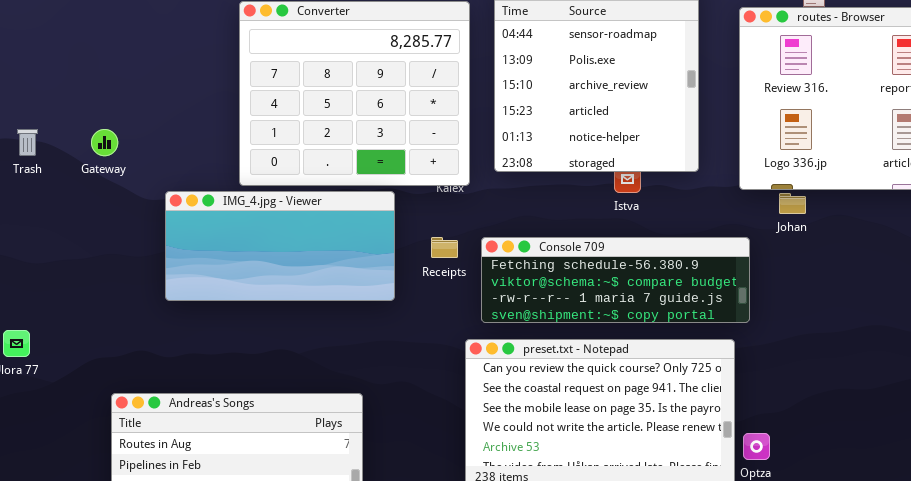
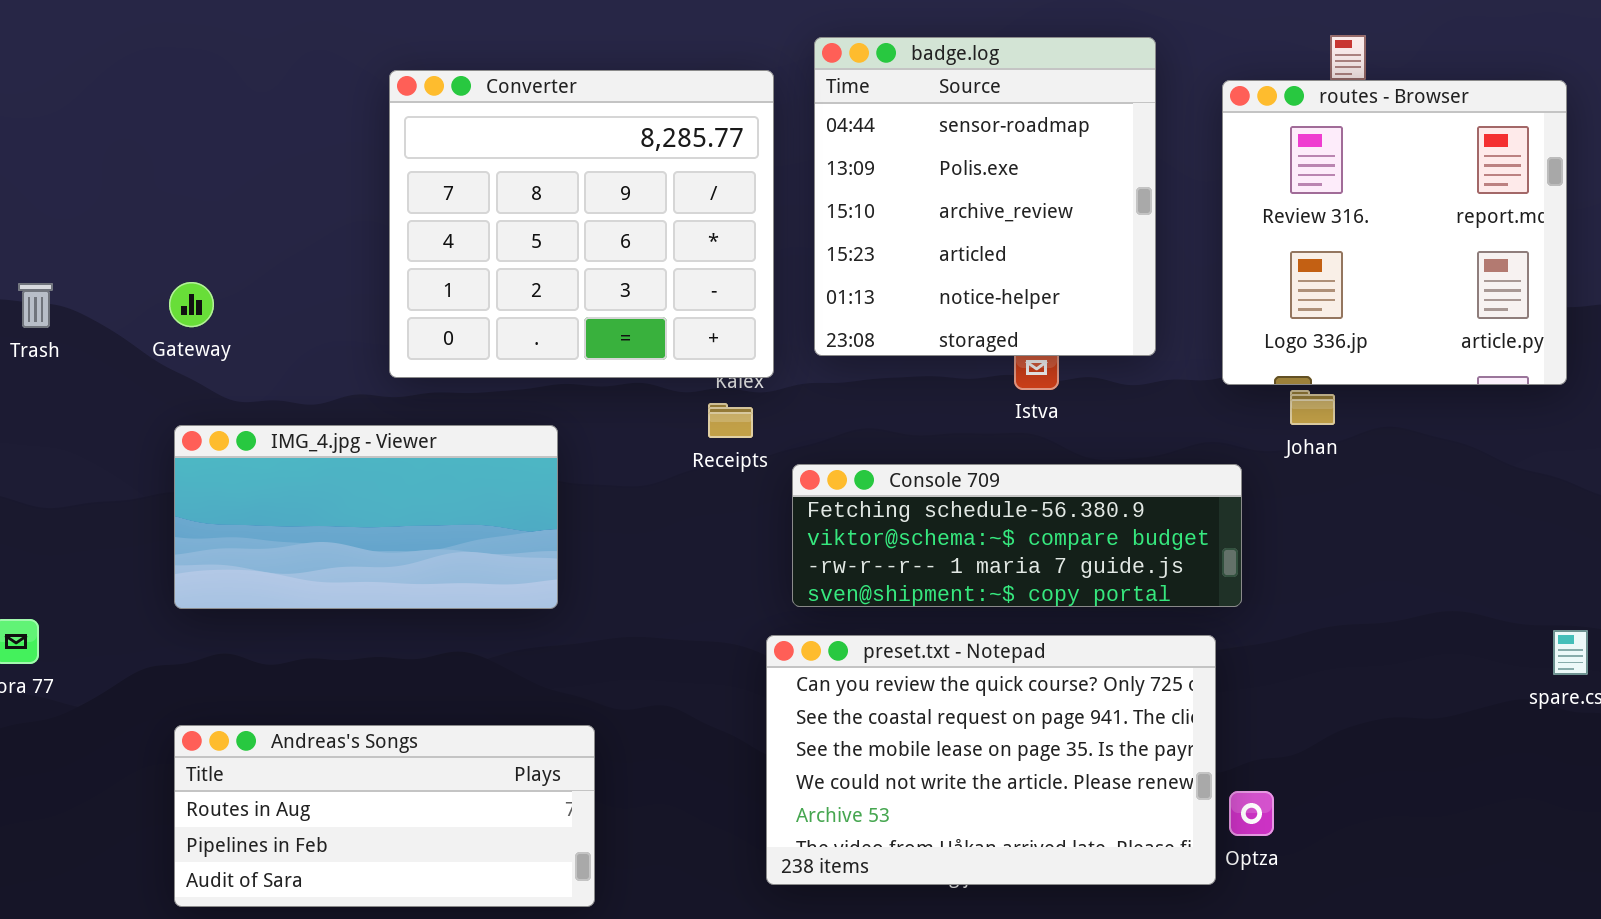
Gateway: [91,129,118,156] -> [169,282,214,327], moved
IMG_4.jpg - Viewer: [165,191,395,301] -> [174,425,558,609], moved
Receipts: [431,237,458,258] -> [708,403,753,438], moved

